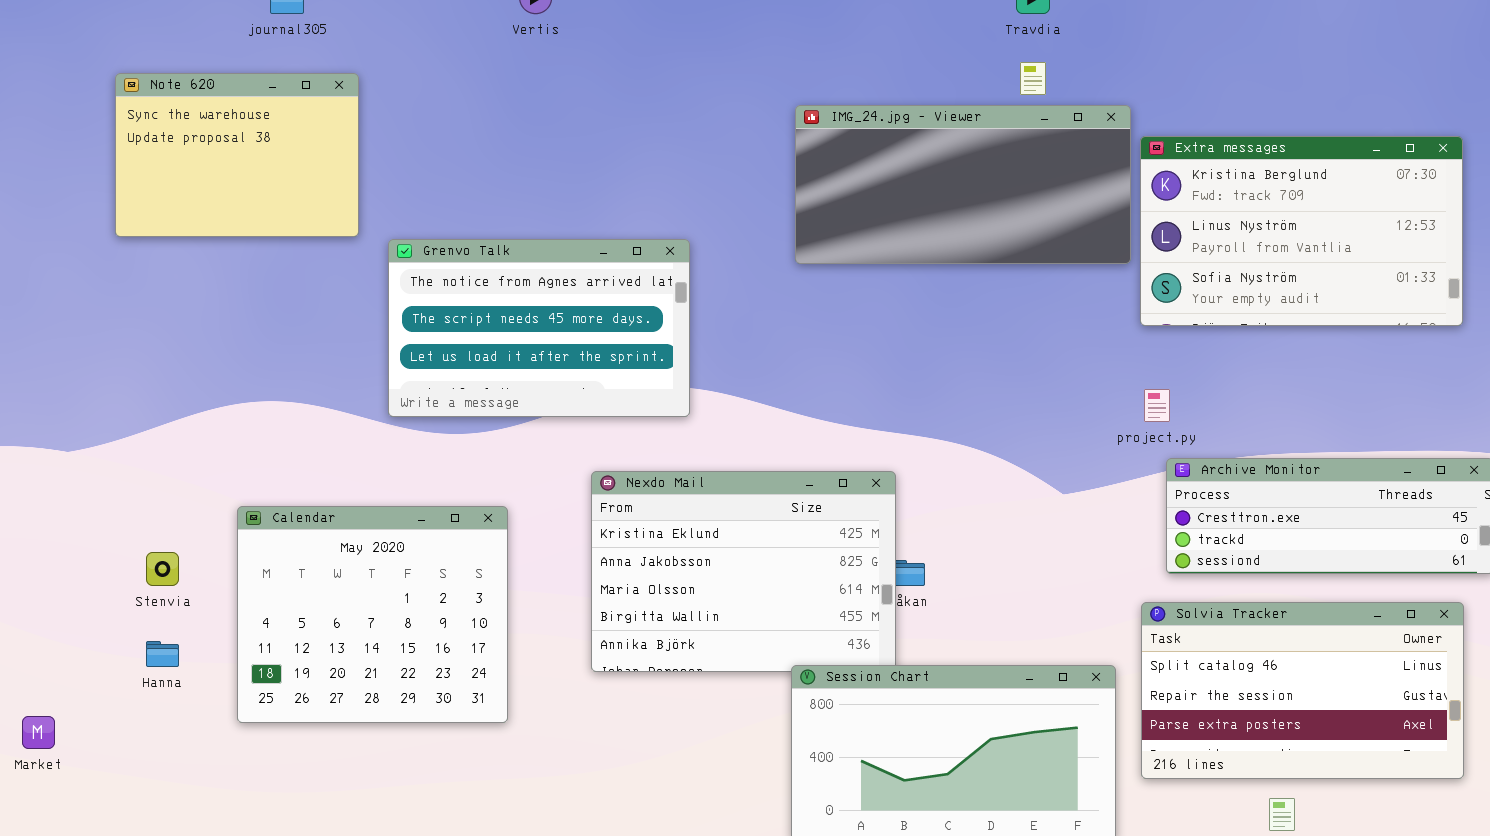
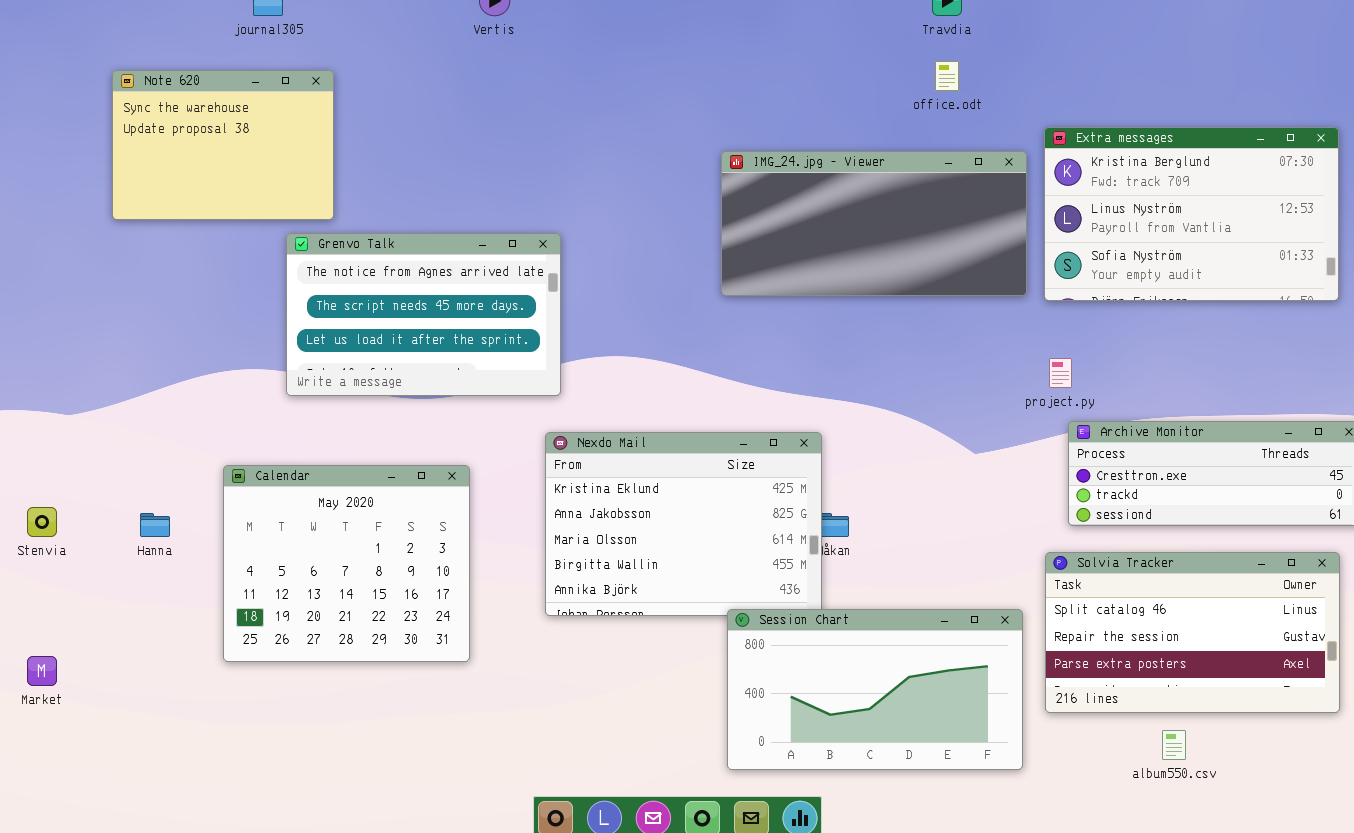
IMG_24.jpg - Viewer: [795,105,1131,264] -> [721,151,1027,296], moved
Grenvo Talk: [388,239,690,417] -> [286,233,561,396], moved
Stenvia: [146,552,179,586] -> [27,507,57,537], moved
Hanna: [146,641,179,667] -> [140,513,170,537], moved

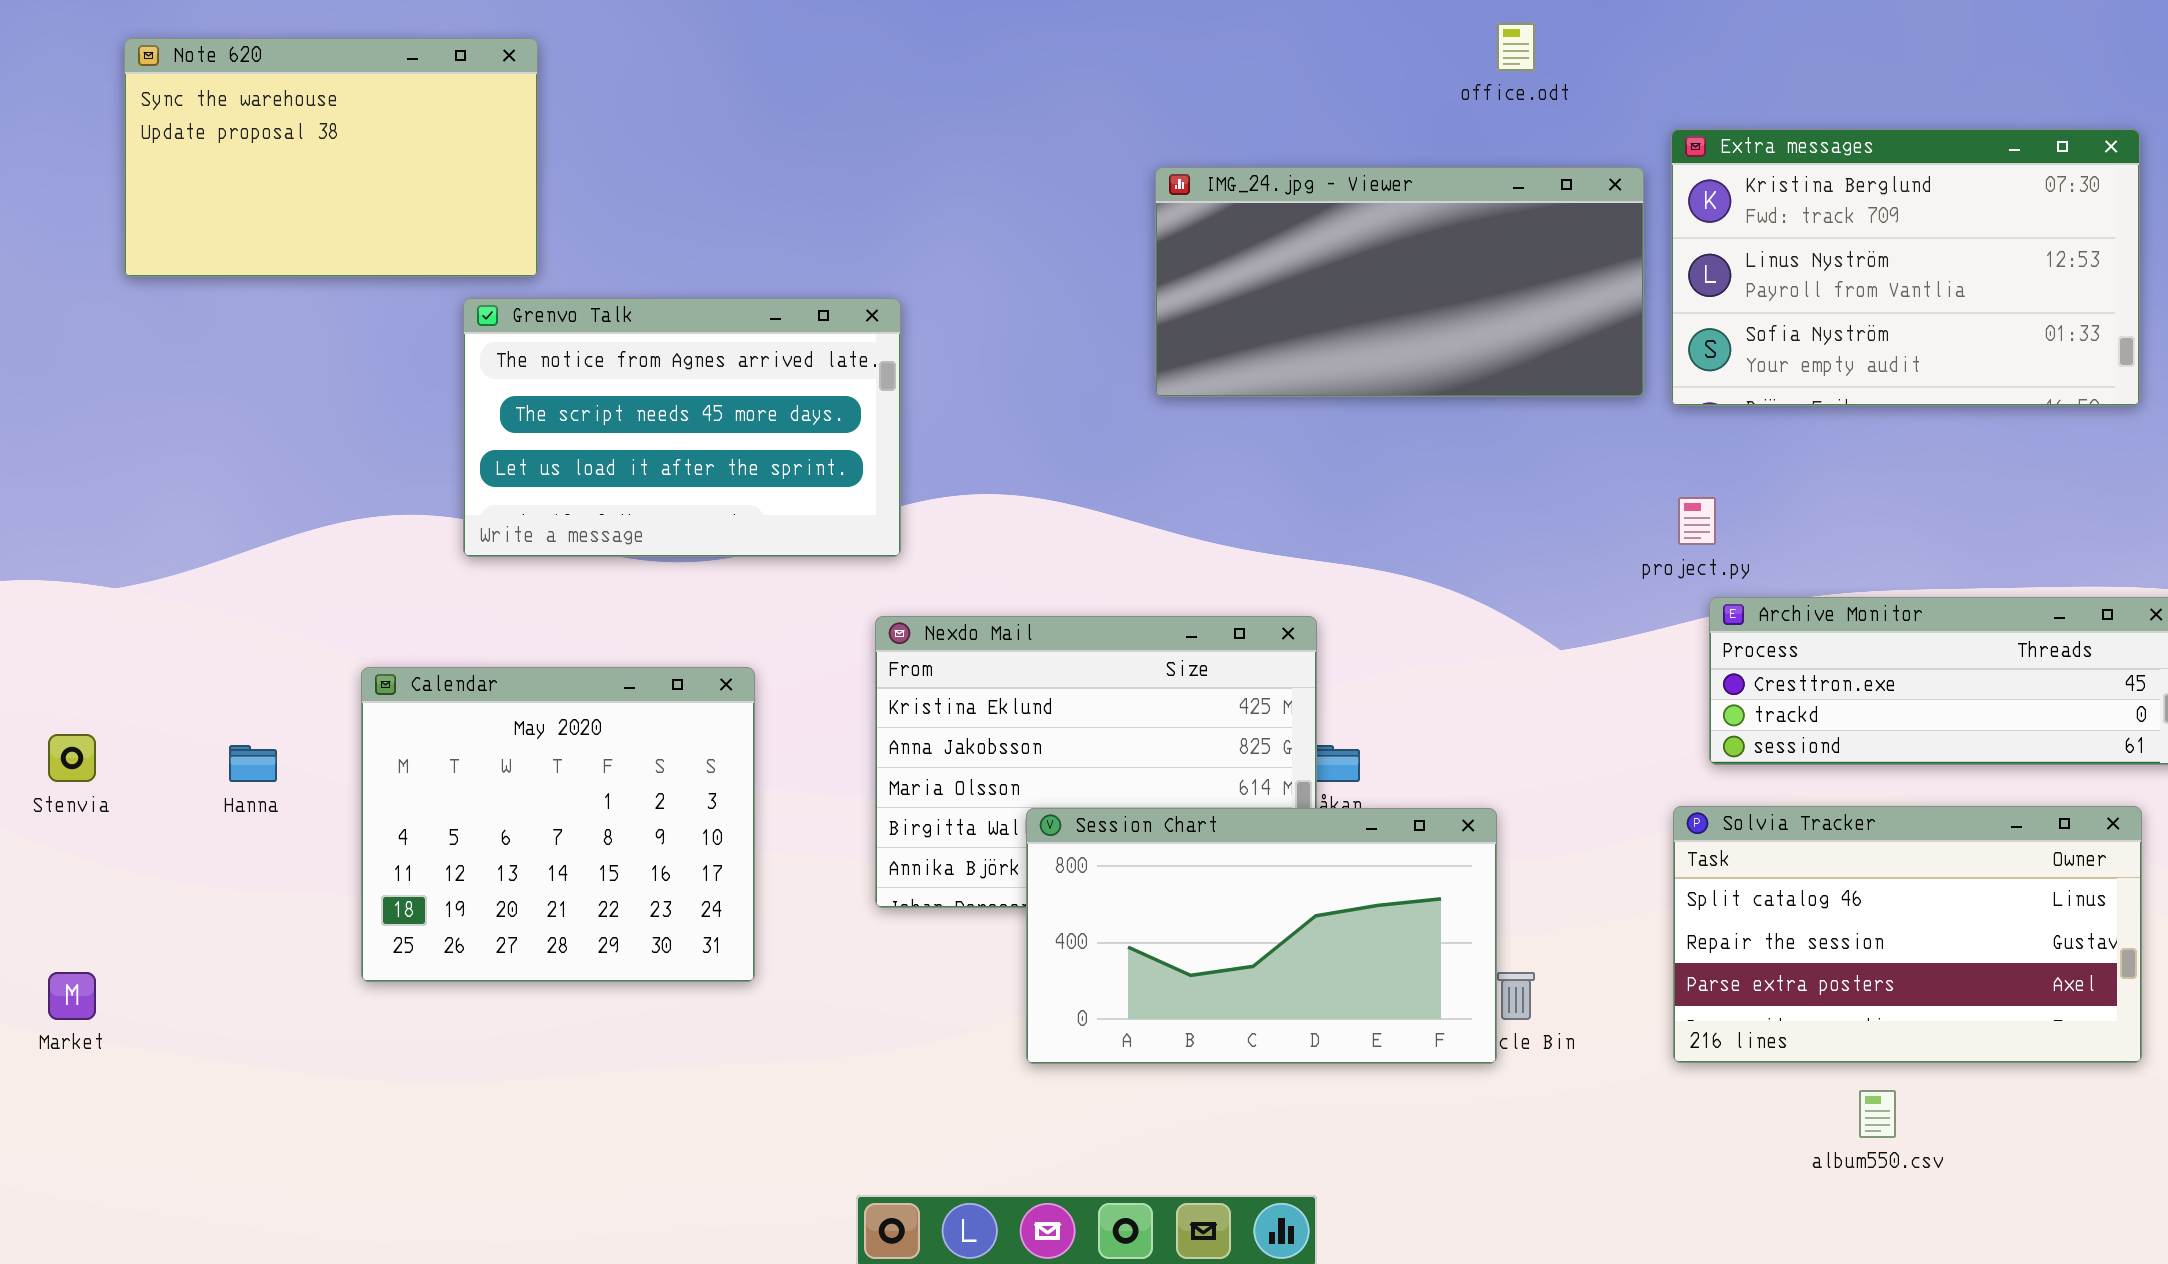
Note 620: [112,70,334,220] -> [124,38,538,277], resized
Session Chart: [727,609,1023,770] -> [1026,808,1497,1064], moved

